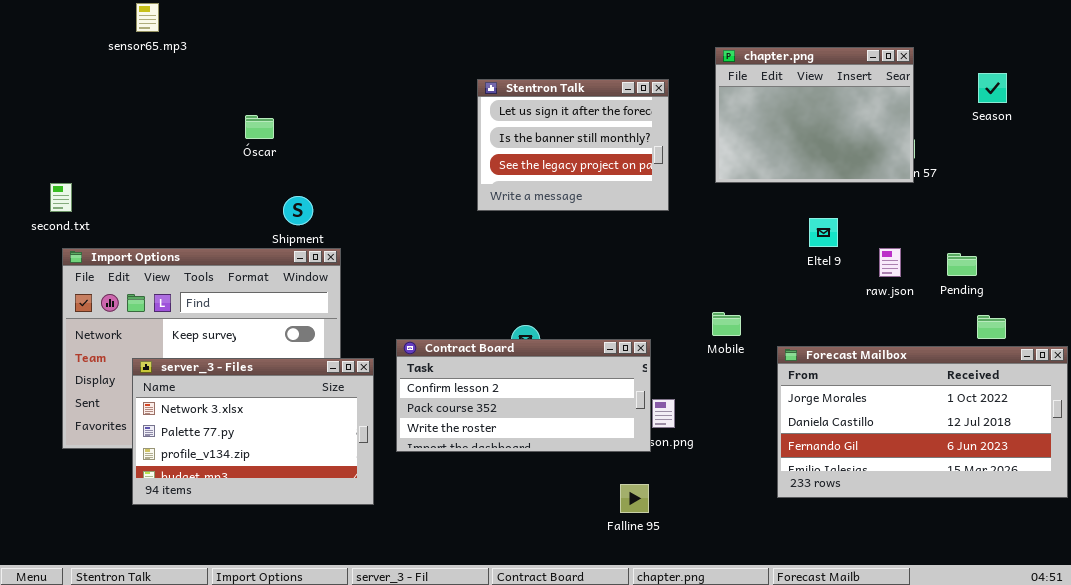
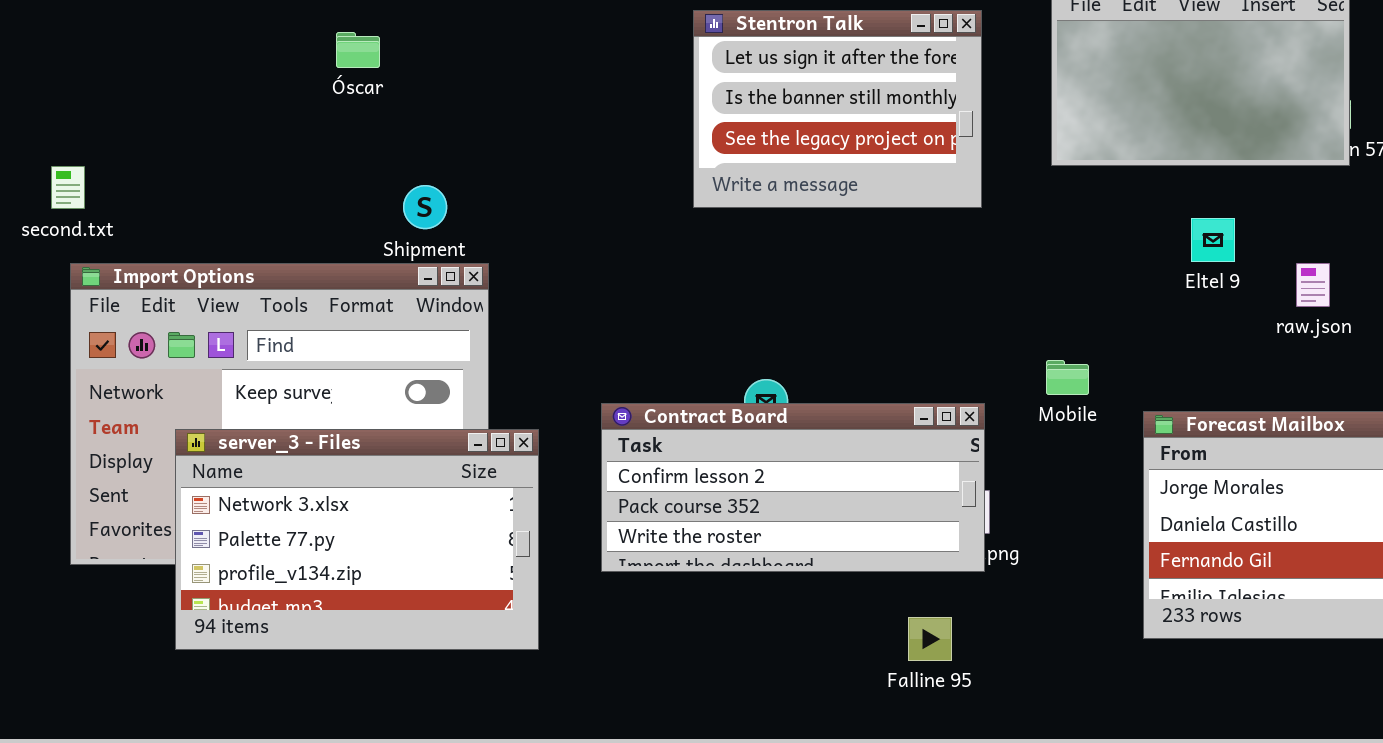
Óscar: [245,115,274,139] -> [336,32,380,68], moved
Contract Board: [396,339,651,452] -> [601,403,985,572], moved

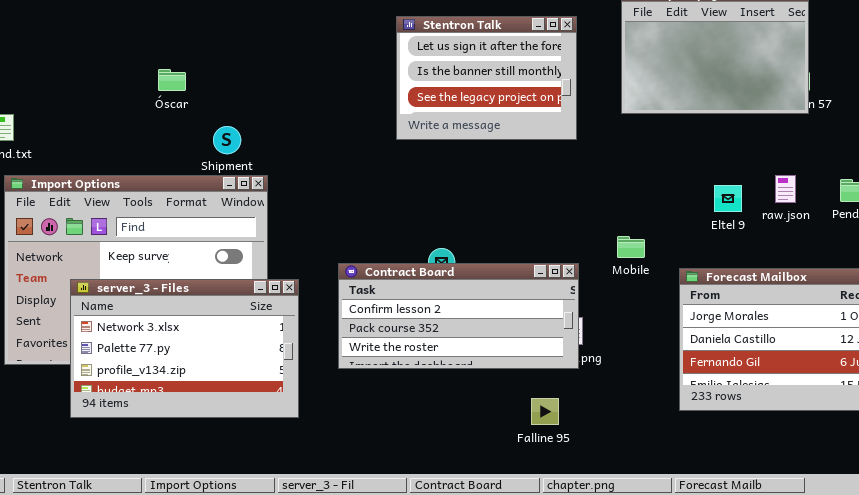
Óscar: [336,32,380,68] -> [158,69,186,91], moved
Eltel 9: [1191,218,1235,262] -> [714,185,742,212], moved

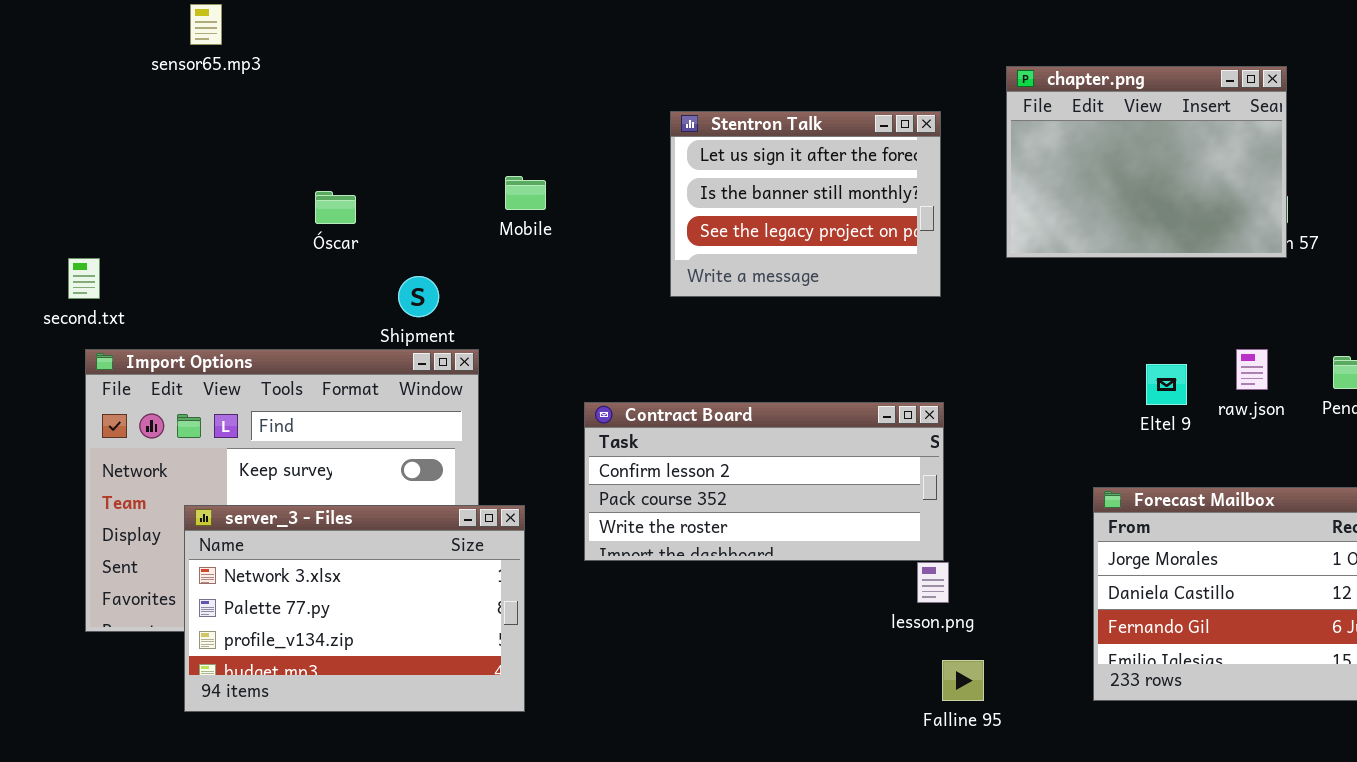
Mobile: [617,236,645,258] -> [505,176,546,210], moved
Contract Board: [338,263,579,369] -> [584,402,944,561], moved
Falline 95: [531,398,559,425] -> [942,660,984,701], moved

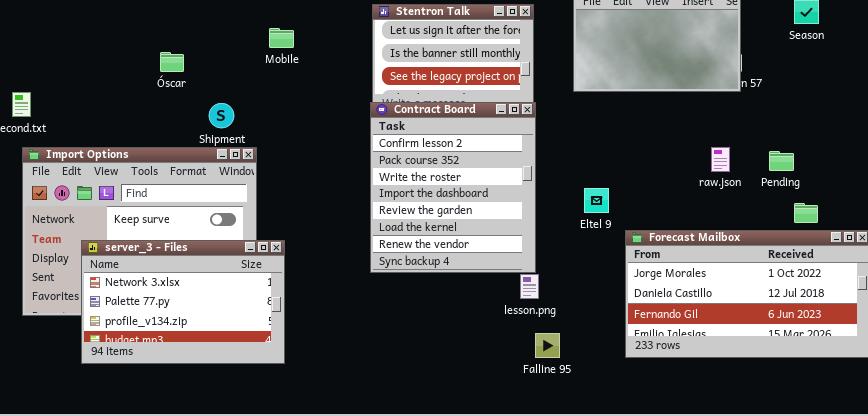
Mobile: [505,176,546,210] -> [269,28,294,48], moved
Eltel 9: [1146,364,1187,405] -> [584,188,609,213], moved
Contract Board: [584,402,944,561] -> [370,102,536,273], resized

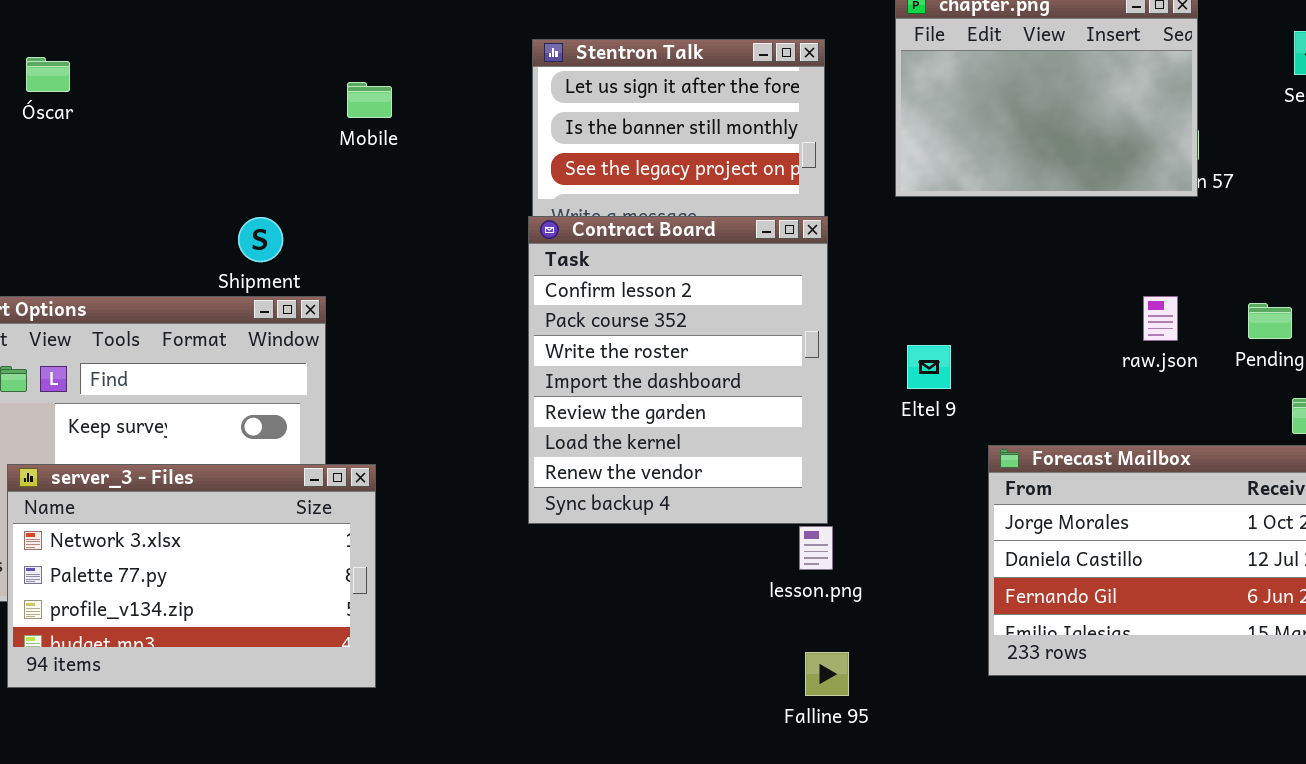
Óscar: [160,52,184,72] -> [26,57,70,92], moved
Eltel 9: [584,188,609,213] -> [907,345,951,389], moved
Falline 95: [535,333,560,358] -> [805,652,849,696], moved

